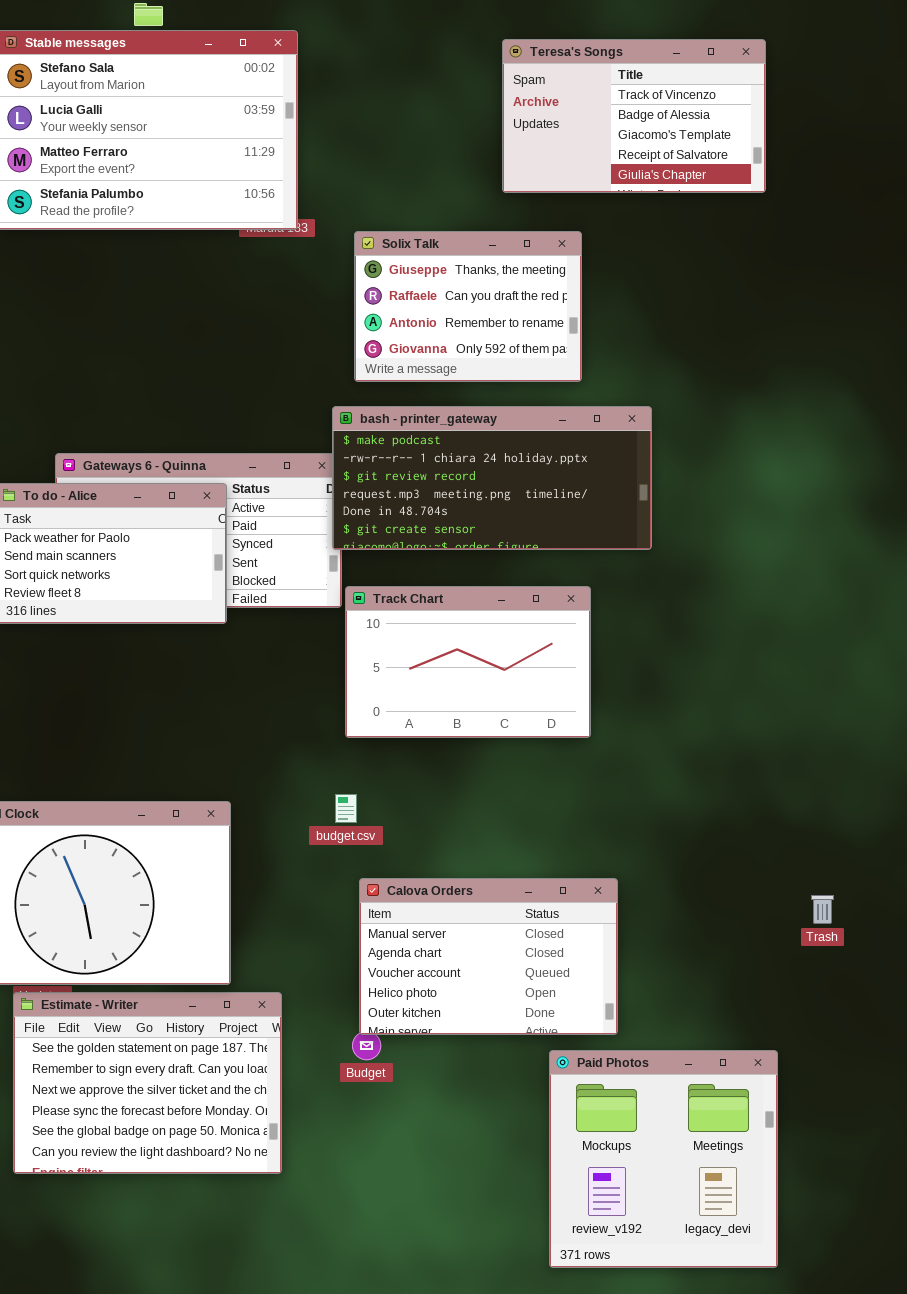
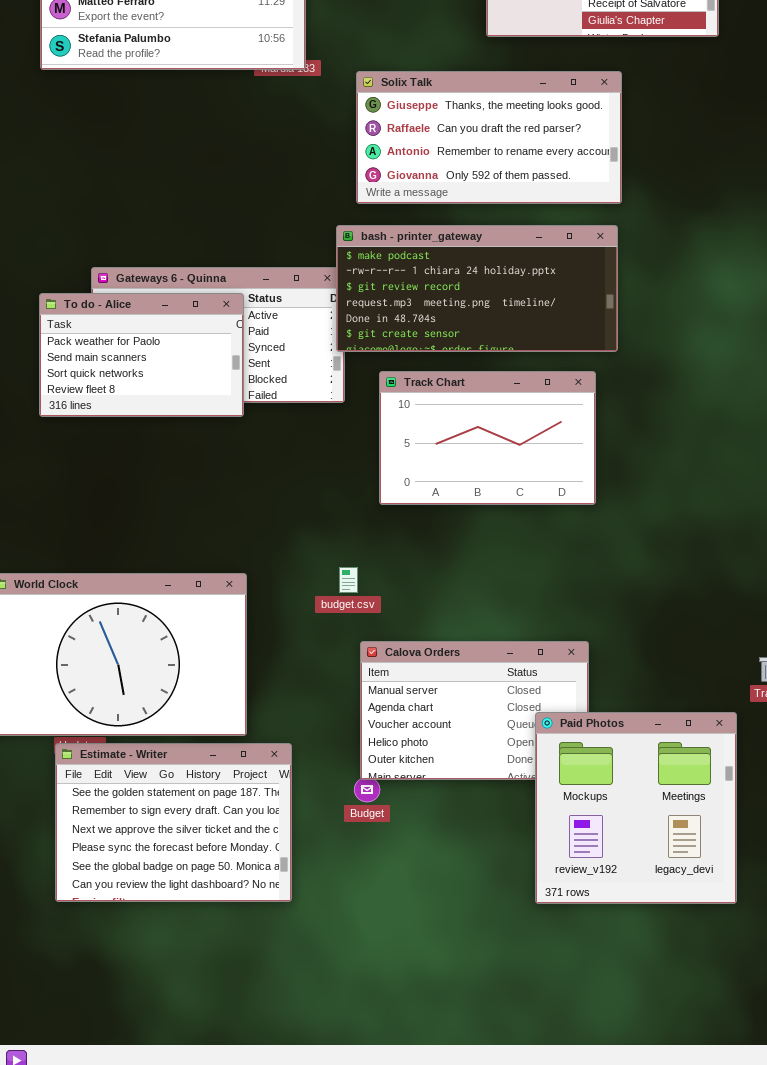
Solix Talk: [354,231,582,382] -> [356,71,622,204], resized
Track Chart: [345,586,591,738] -> [379,371,596,505], moved
Paid Photos: [549,1050,778,1268] -> [535,712,737,904], moved

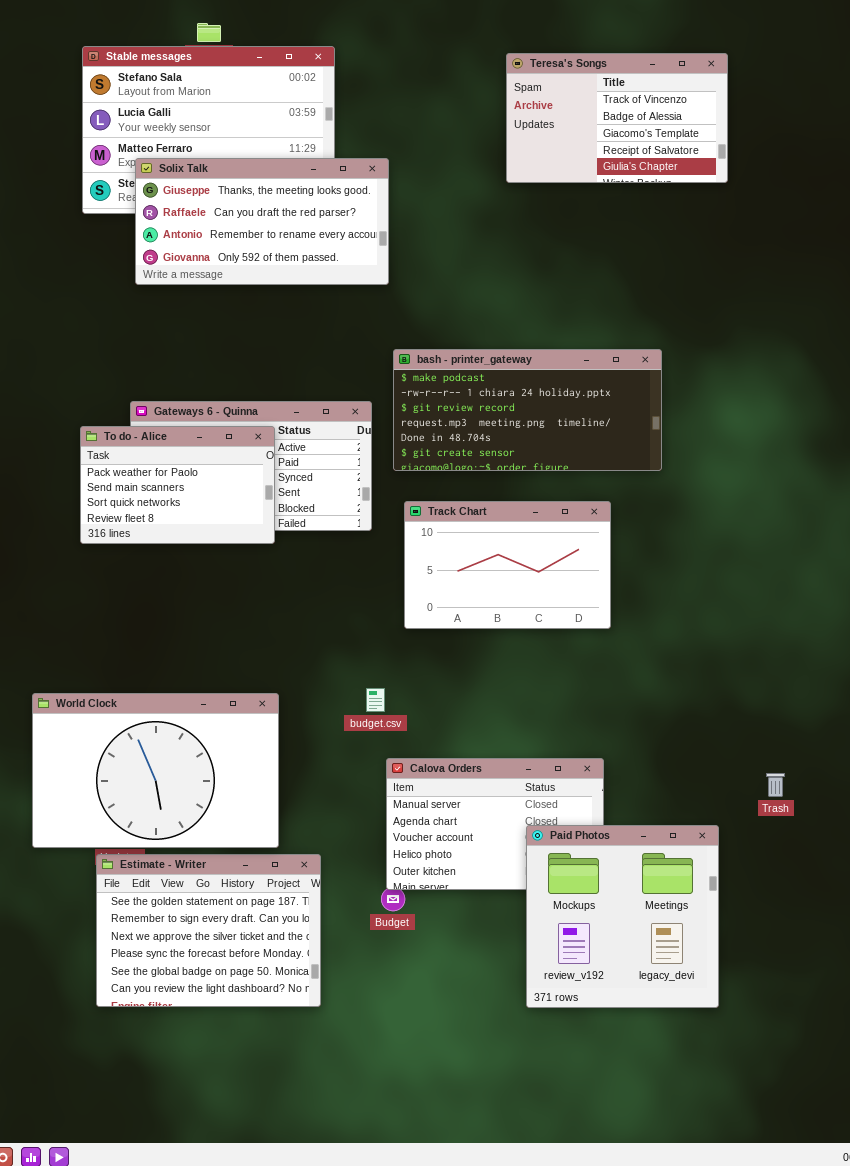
Solix Talk: [356,71,622,204] -> [135,158,389,285], moved
bash - printer_gateway: [336,225,618,352] -> [393,349,662,471], moved
Paid Photos: [535,712,737,904] -> [526,825,719,1008], moved

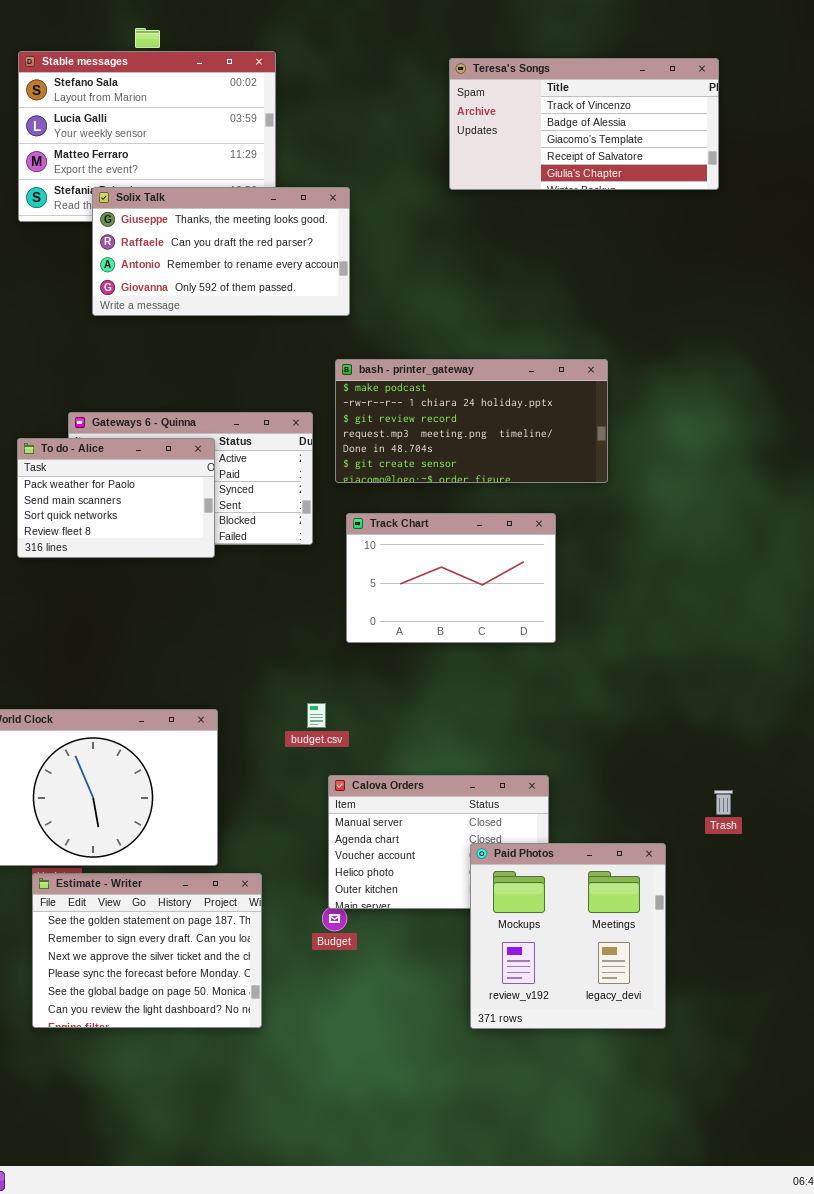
Teresa's Songs: [506,53,728,183] -> [449,58,719,190], resized
Solix Talk: [135,158,389,285] -> [92,187,350,316], moved

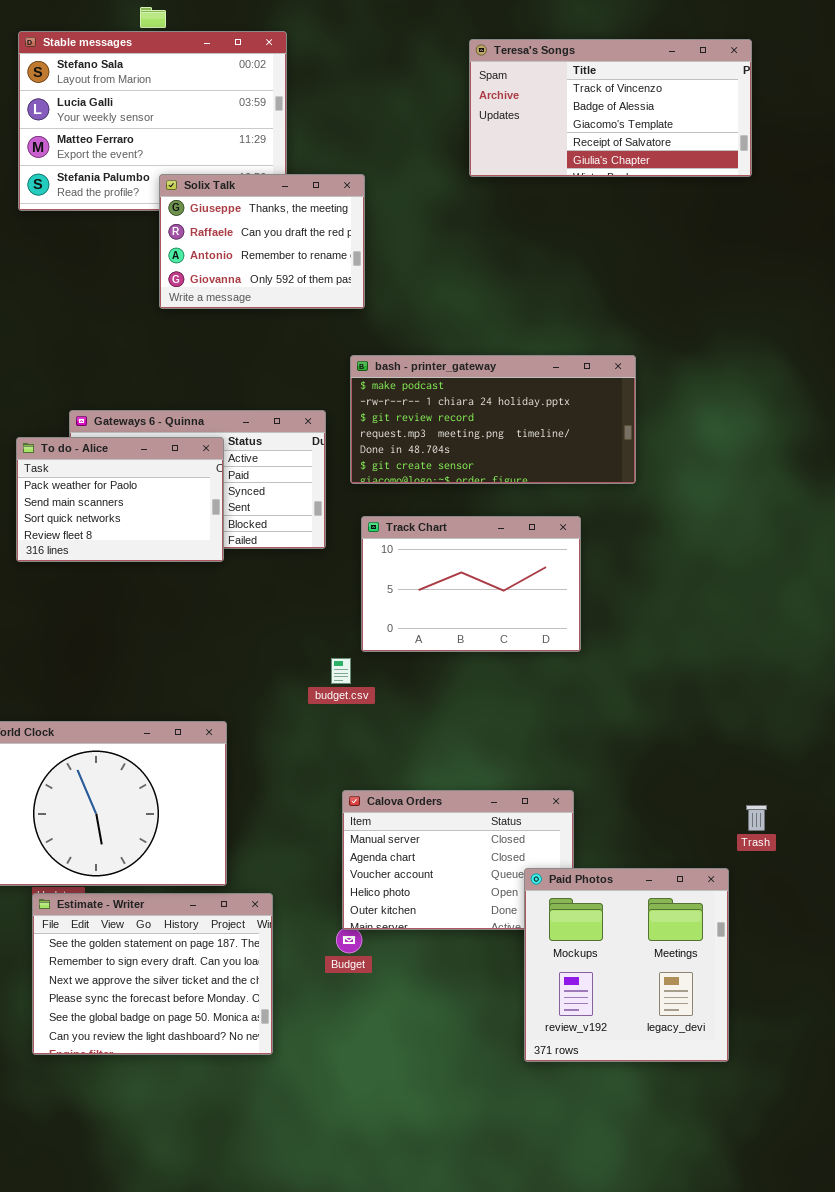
Solix Talk: [92,187,350,316] -> [159,174,365,309], resized
budget.csv: [307,703,326,728] -> [331,658,351,684], moved
Paid Photos: [470,843,666,1029] -> [524,868,729,1062], moved

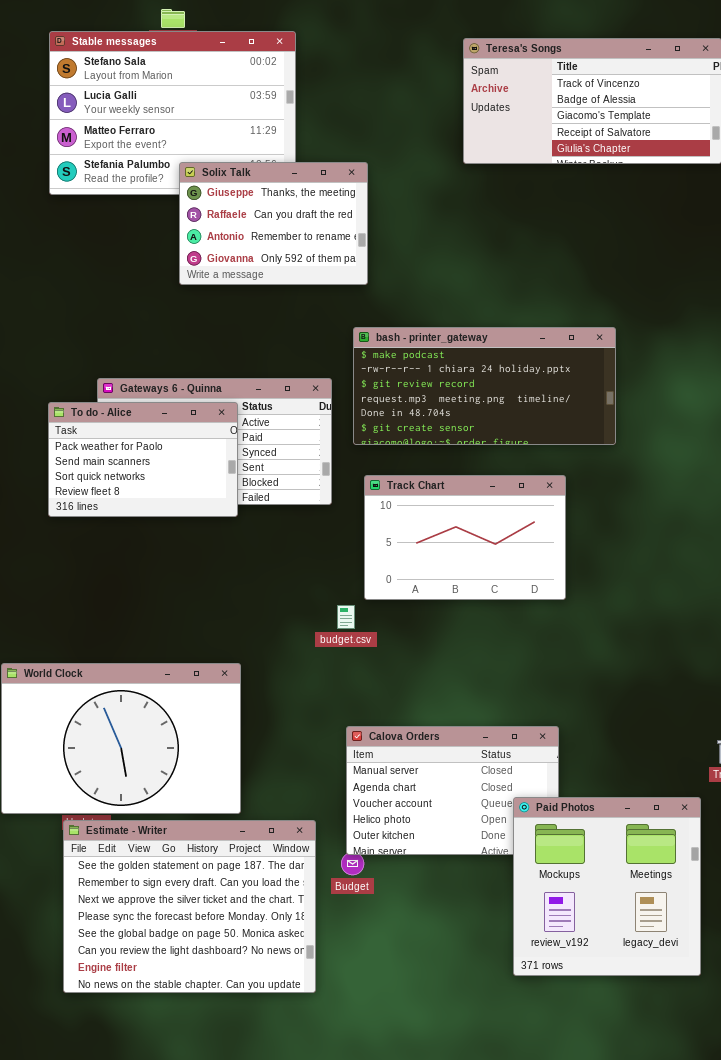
Estimate - Writer: [32,893,273,1055] -> [63,820,316,993], resized

